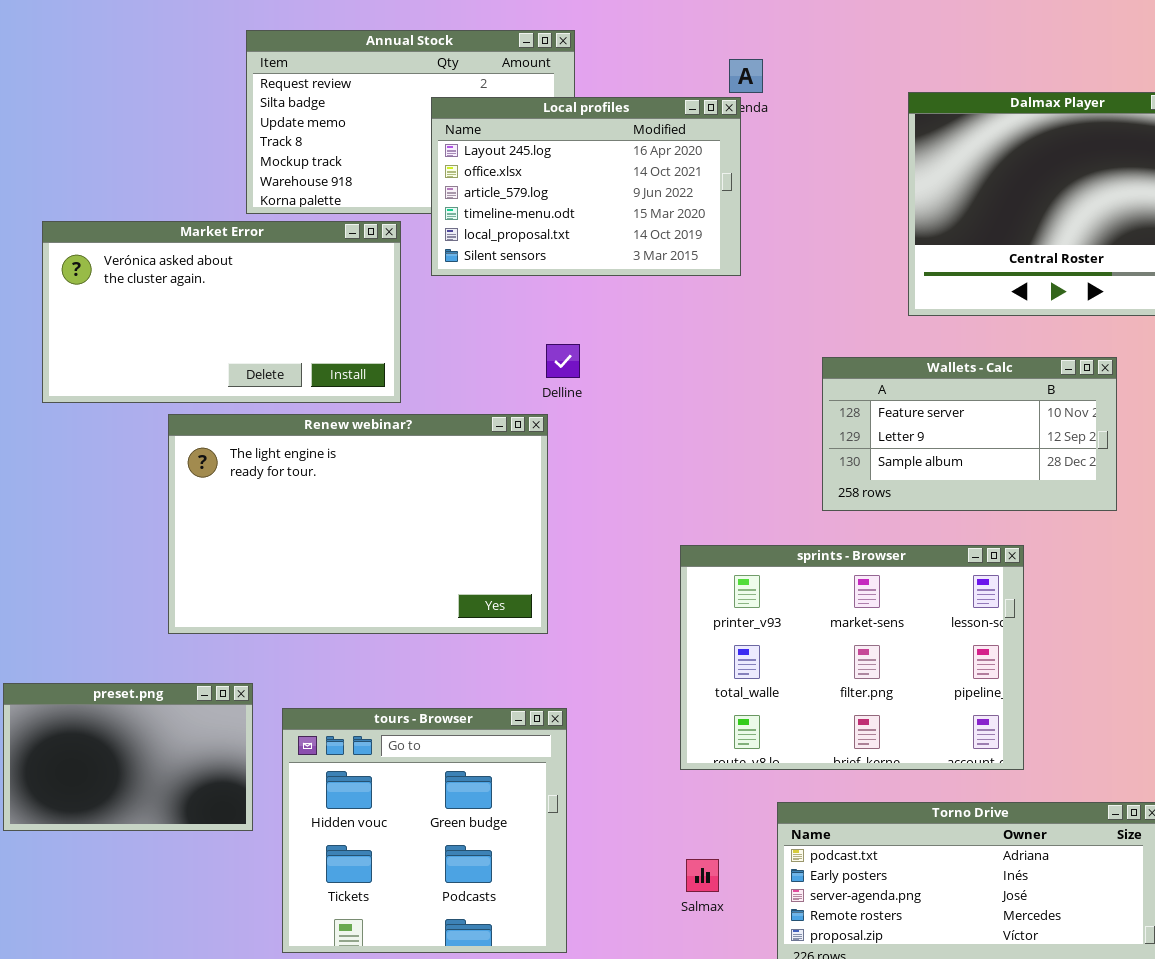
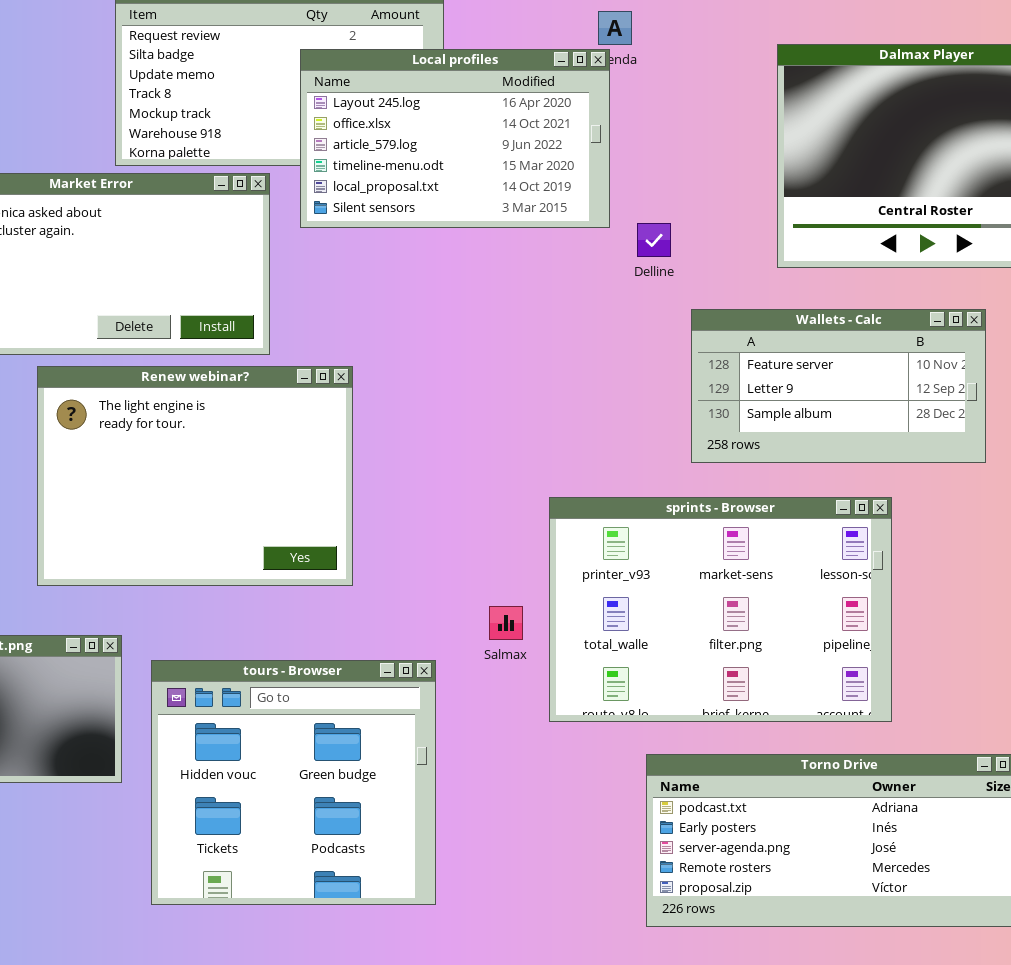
Delline: [546,344,580,378] -> [637,223,671,257], moved
Renew webinar?: [168,414,548,634] -> [37,366,353,586], resized
Salmax: [686,859,719,892] -> [489,606,523,640], moved

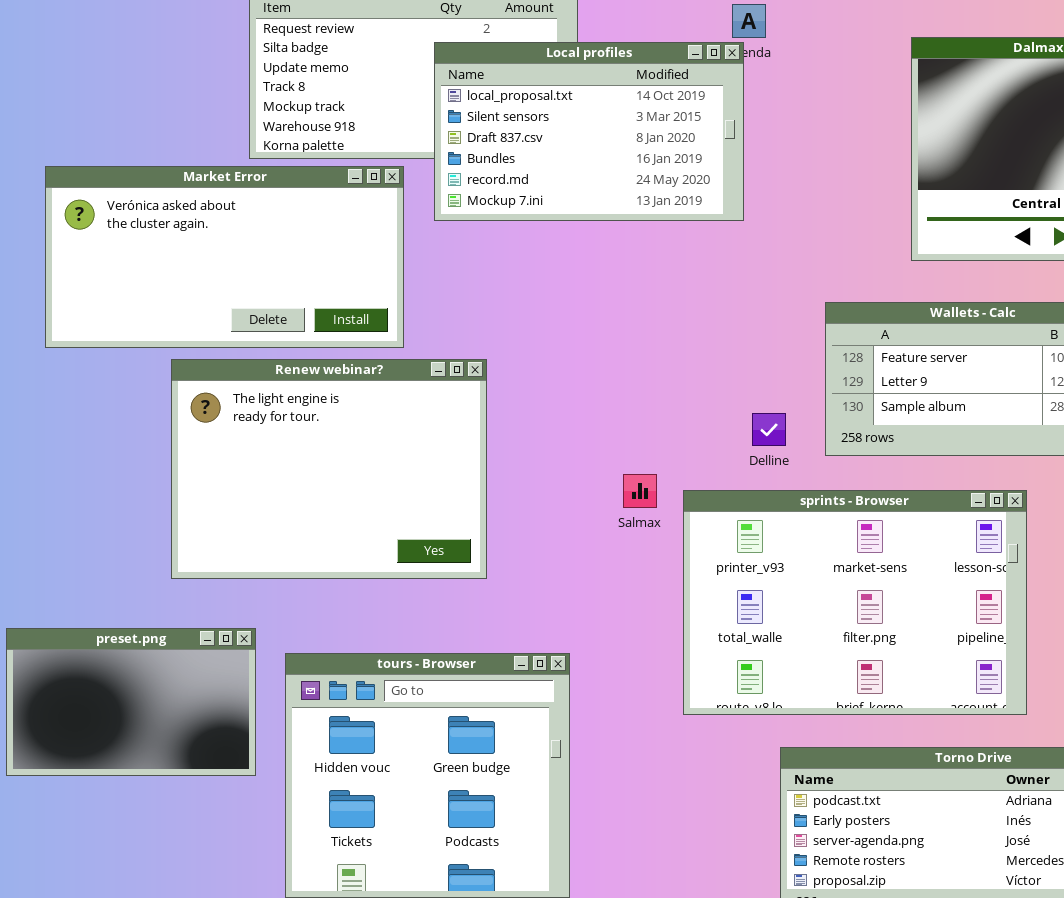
Local profiles: [300,49,610,228] -> [434,42,744,221], scrolled down 4 rows
Delline: [637,223,671,257] -> [752,413,786,446], moved
Salmax: [489,606,523,640] -> [623,474,657,508], moved

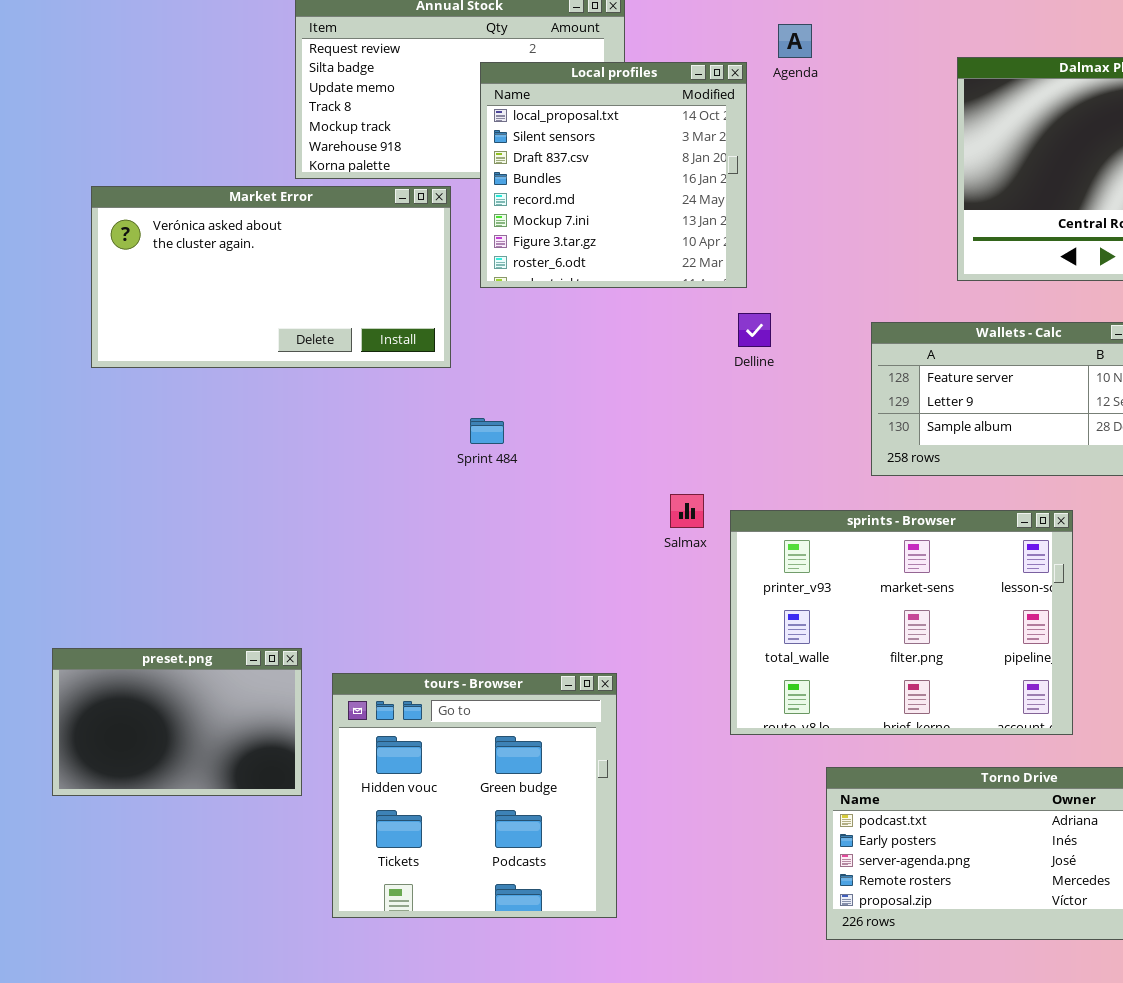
Local profiles: [434,42,744,221] -> [480,62,747,288], resized
Renew webinar?: [171,359,487,579] -> none, closed
Delline: [752,413,786,446] -> [738,313,771,347], moved

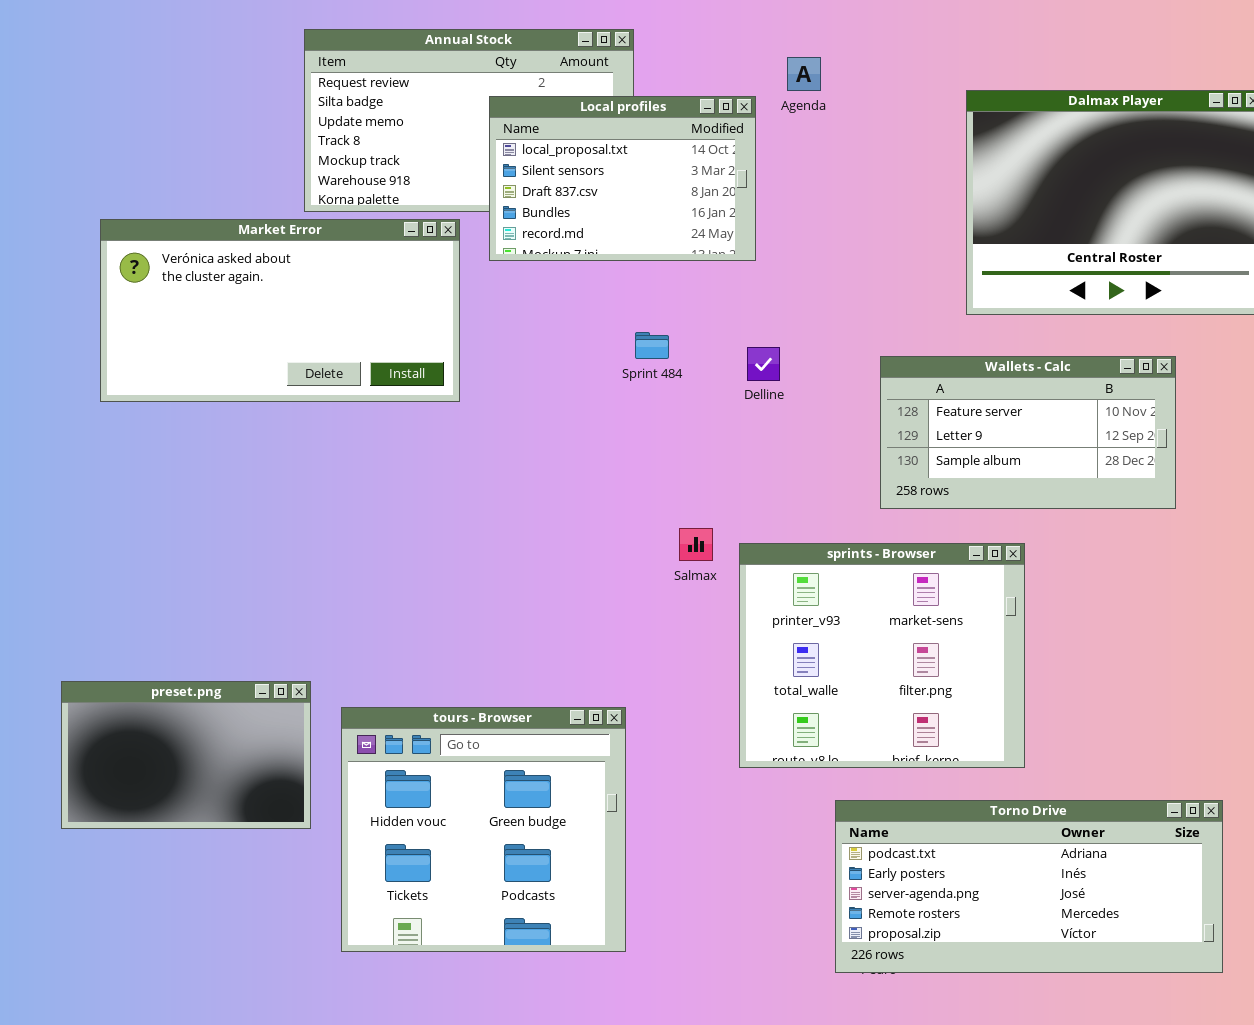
Local profiles: [480,62,747,288] -> [489,96,756,261], resized
Sprint 484: [470,418,504,444] -> [635,332,669,359], moved
sprints - Browser: [730,510,1073,735] -> [739,543,1025,768], resized

